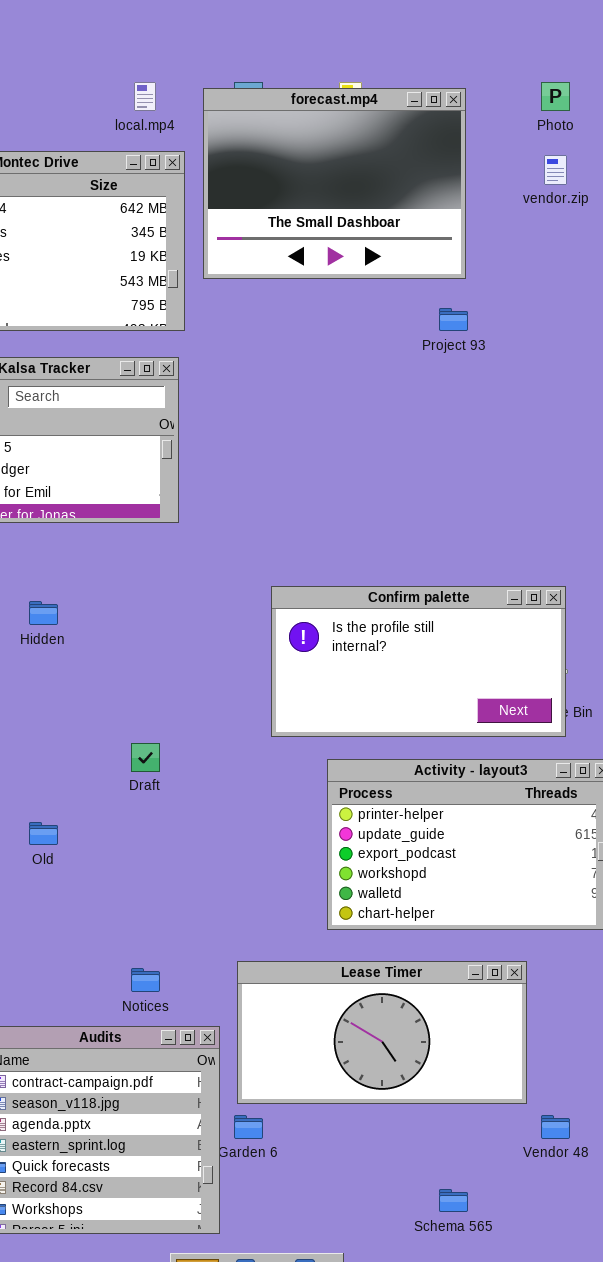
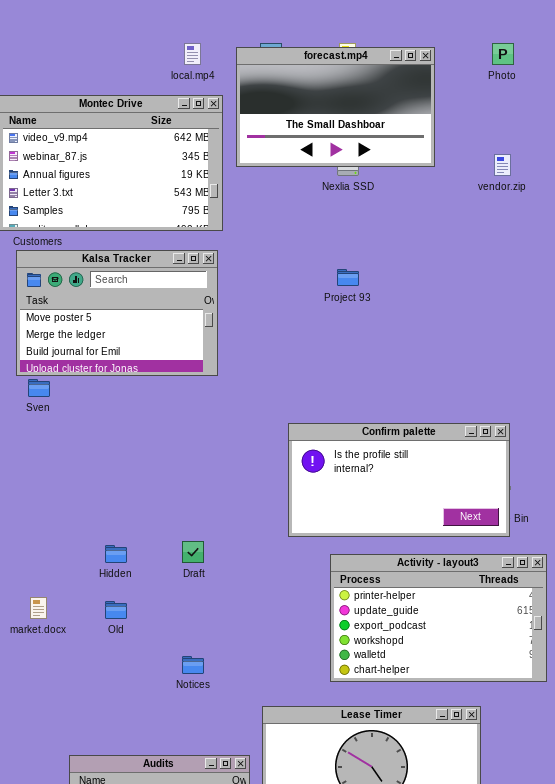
forecast.mp4: [203,88,466,279] -> [236,47,435,167], resized
vendor.zip: [544,155,567,185] -> [494,154,511,176], moved
Project 93: [439,308,468,331] -> [337,269,359,286], moved
Hidden: [29,601,58,625] -> [105,545,127,563], moved
Notices: [131,968,160,992] -> [182,656,204,674], moved

